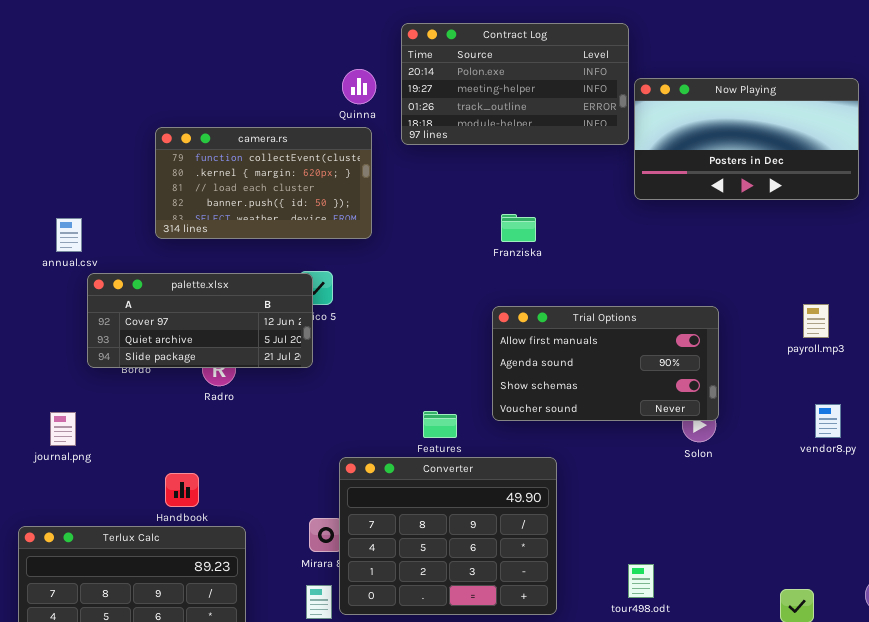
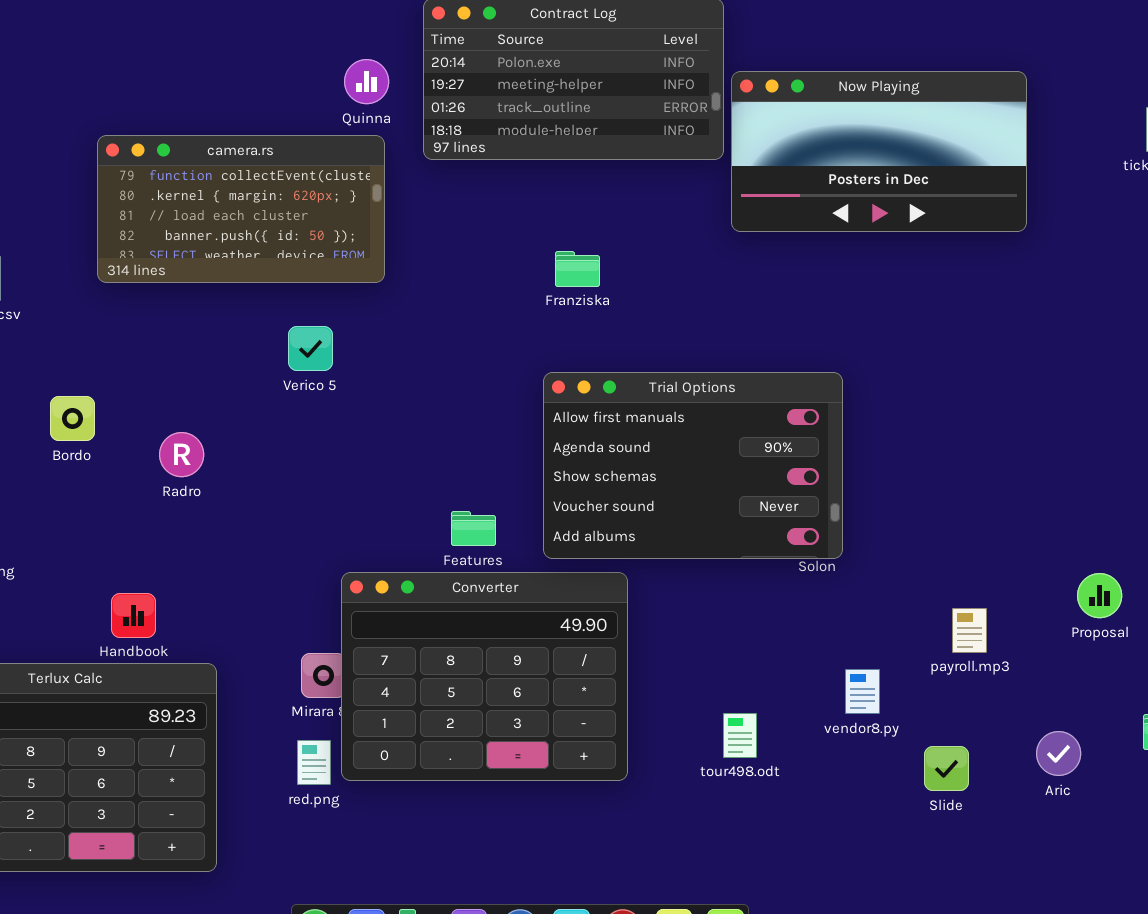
palette.xlsx: [87,273,313,368] -> none, closed
payroll.mp3: [803,304,829,338] -> [952,608,987,653], moved
Trial Options: [492,306,719,421] -> [543,372,843,559], resized
vendor8.py: [815,404,841,438] -> [845,669,880,714], moved

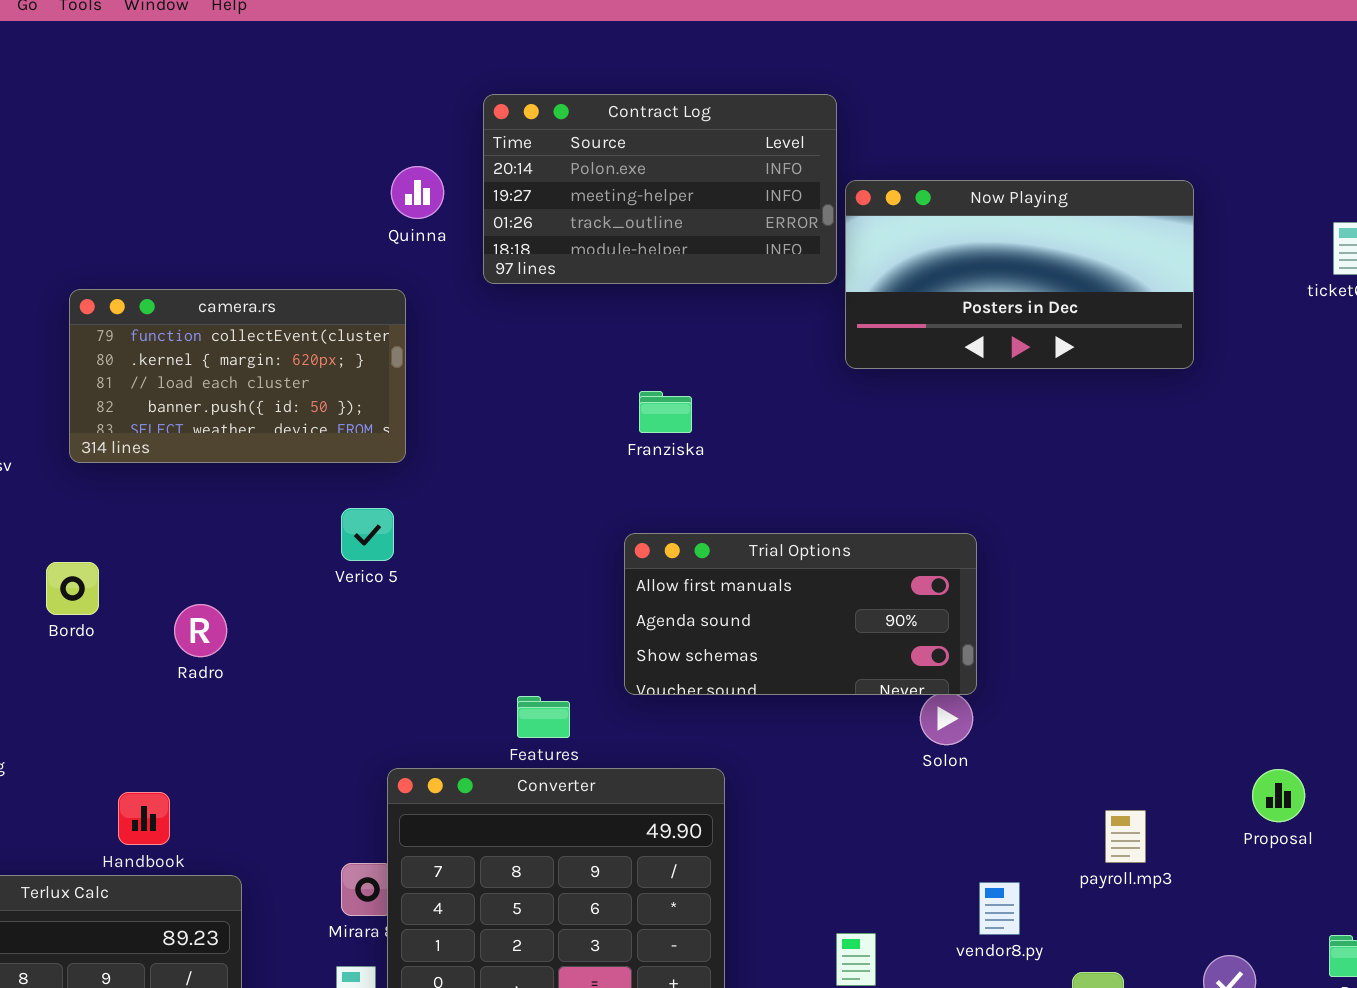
camera.rs: [97,135,385,283] -> [69,289,406,463], moved
Verico 5: [288,326,333,371] -> [341,508,394,561], moved
Trial Options: [543,372,843,559] -> [624,533,977,695], resized

